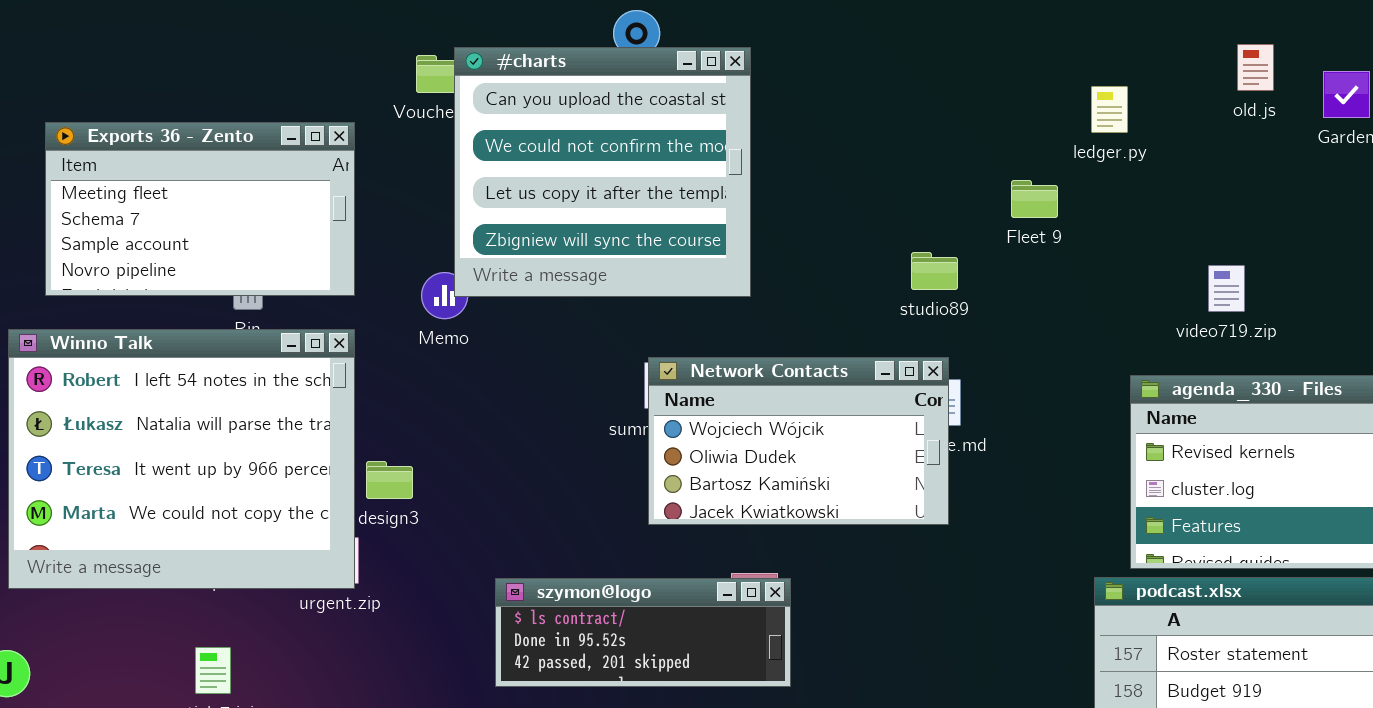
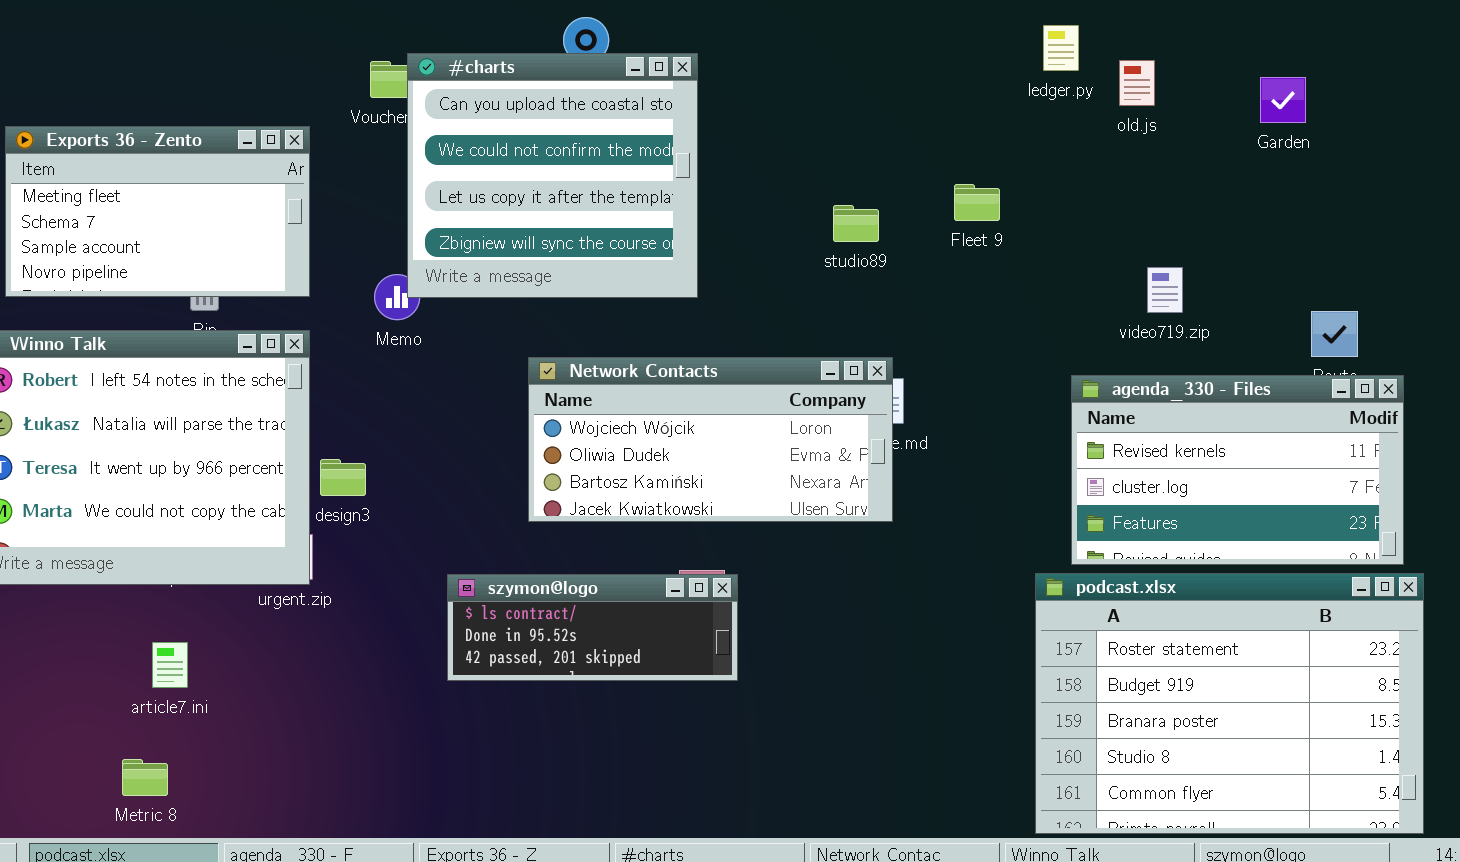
old.js: [1237,44,1274,91] -> [1119,60,1155,106], moved
ledger.py: [1091,86,1128,133] -> [1043,25,1079,71], moved
studio89: [911,252,958,290] -> [833,205,879,242], moved
Network Contacts: [648,357,949,525] -> [528,357,893,522], resized

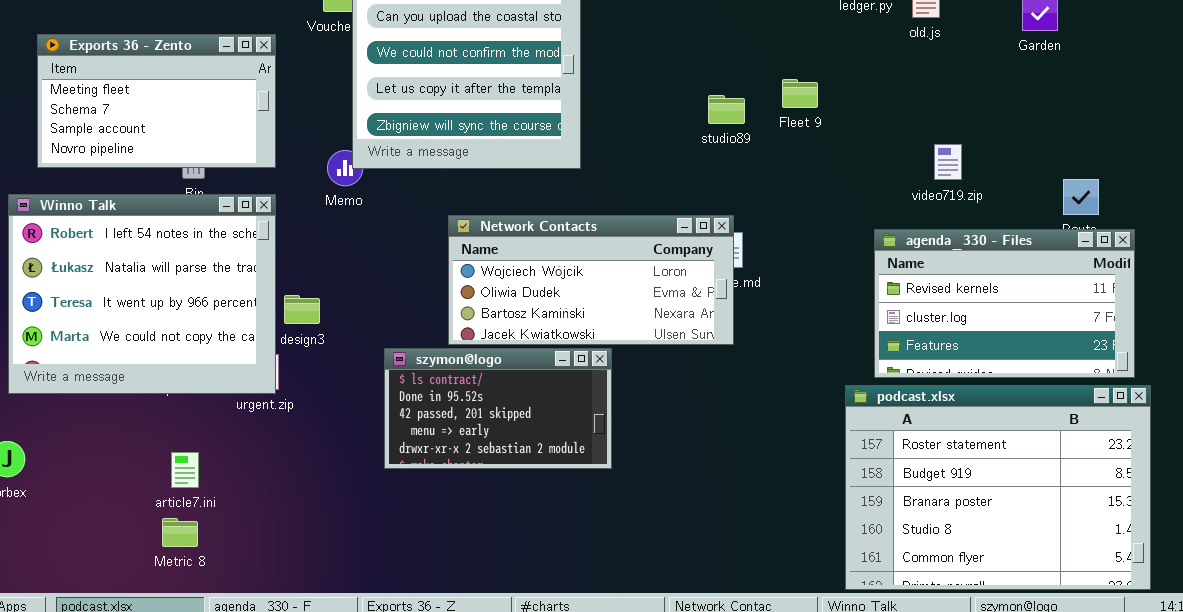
studio89: [833,205,879,242] -> [708,95,745,124], moved
szymon@logo: [447,574,738,681] -> [384,348,612,469], resized
article7.ini: [152,642,188,688] -> [171,452,199,488], moved
Metric 8: [122,759,168,796] -> [162,518,198,547], moved

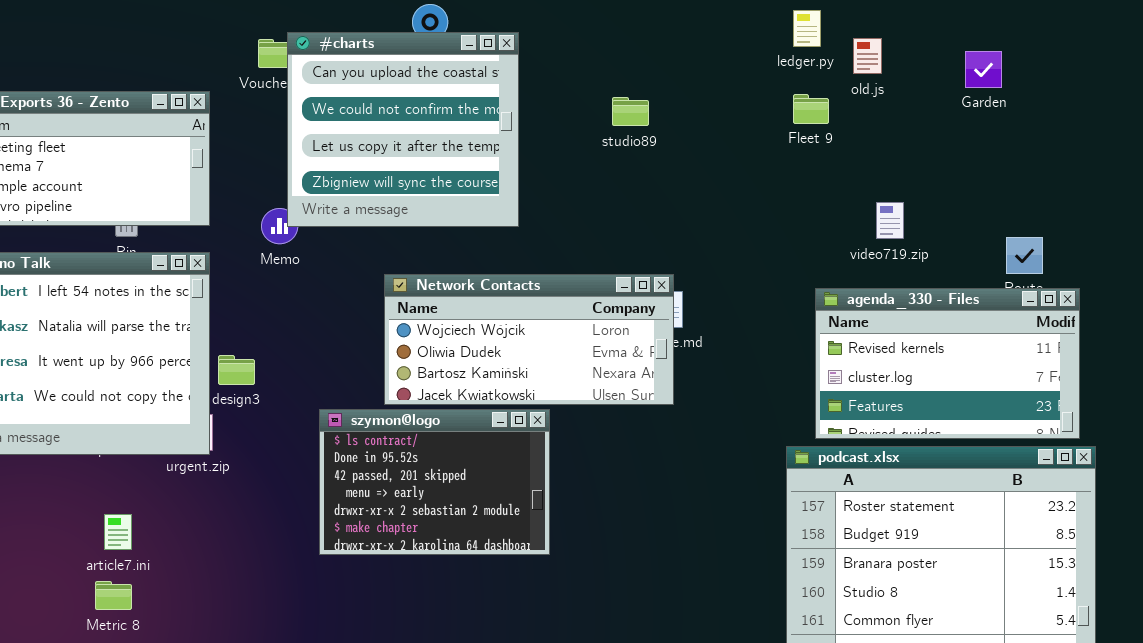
Fleet 9: [782,79,818,108] -> [793,94,829,124], moved
studio89: [708,95,745,124] -> [612,97,649,126], moved
szymon@logo: [384,348,612,469] -> [319,409,550,555], resized

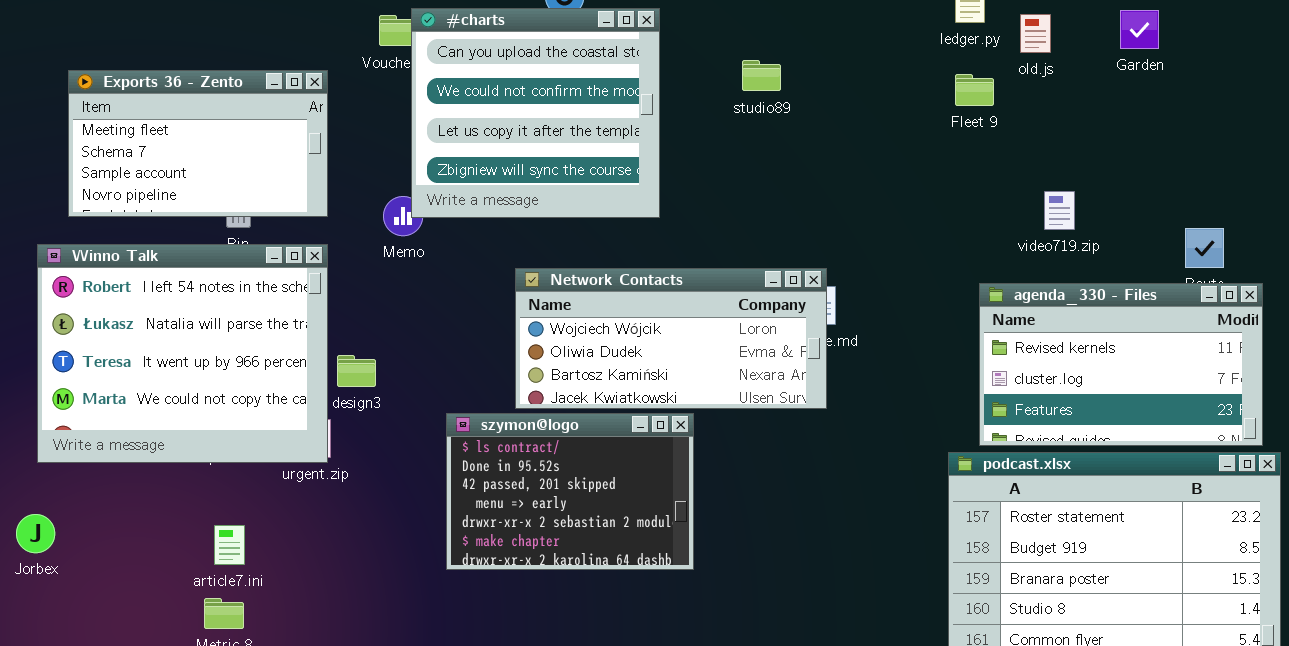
Garden: [965,51,1002,88] -> [1120,10,1159,49], moved
studio89: [612,97,649,126] -> [742,60,781,91], moved

